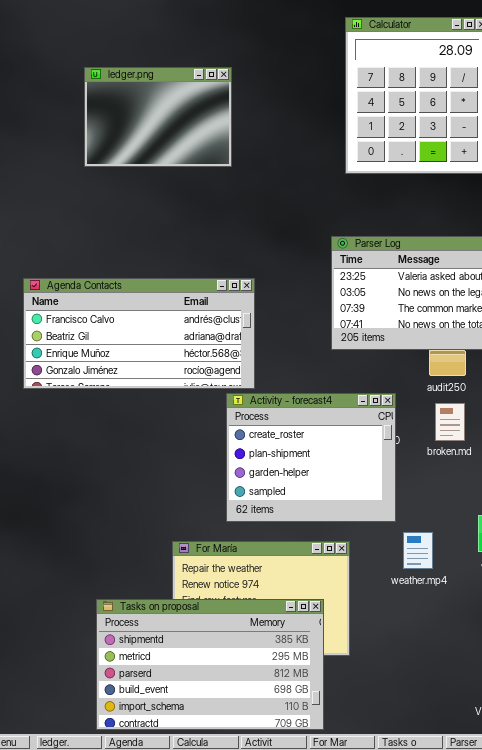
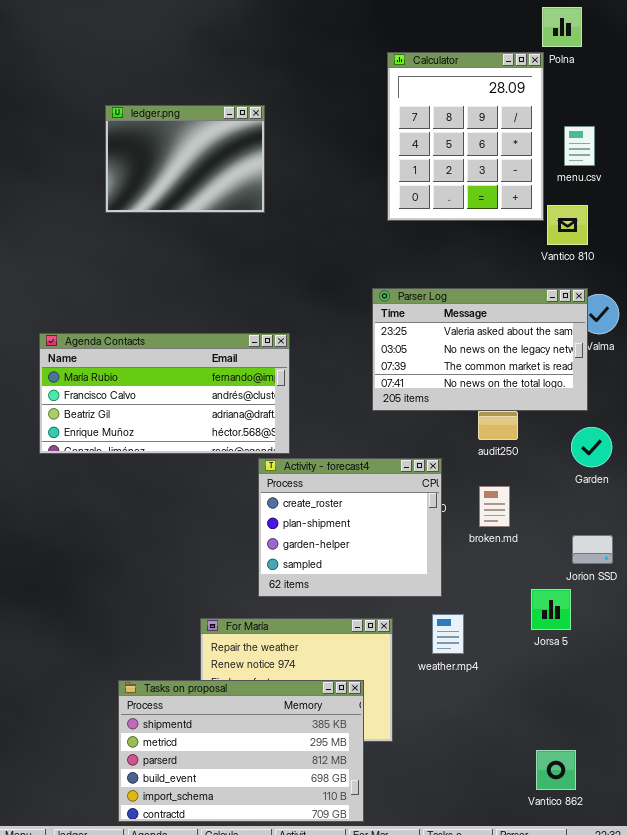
Agenda Contacts: [23,278,255,389] -> [39,333,290,454], scrolled up 1 row
broken.md: [435,403,465,441] -> [479,486,510,527], moved
weather.mp4: [403,532,433,569] -> [432,614,464,654], moved

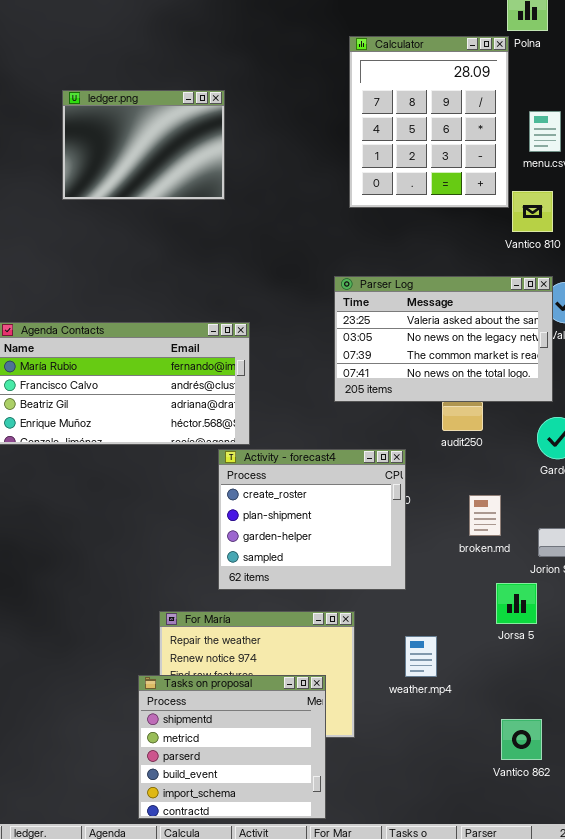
broken.md: [479,486,510,527] -> [469,495,501,536], moved
weather.mp4: [432,614,464,654] -> [405,636,437,677], moved
Tasks on proposal: [118,680,364,822] -> [138,675,326,819], resized
Vantico 862: [536,750,576,790] -> [501,719,542,760], moved

